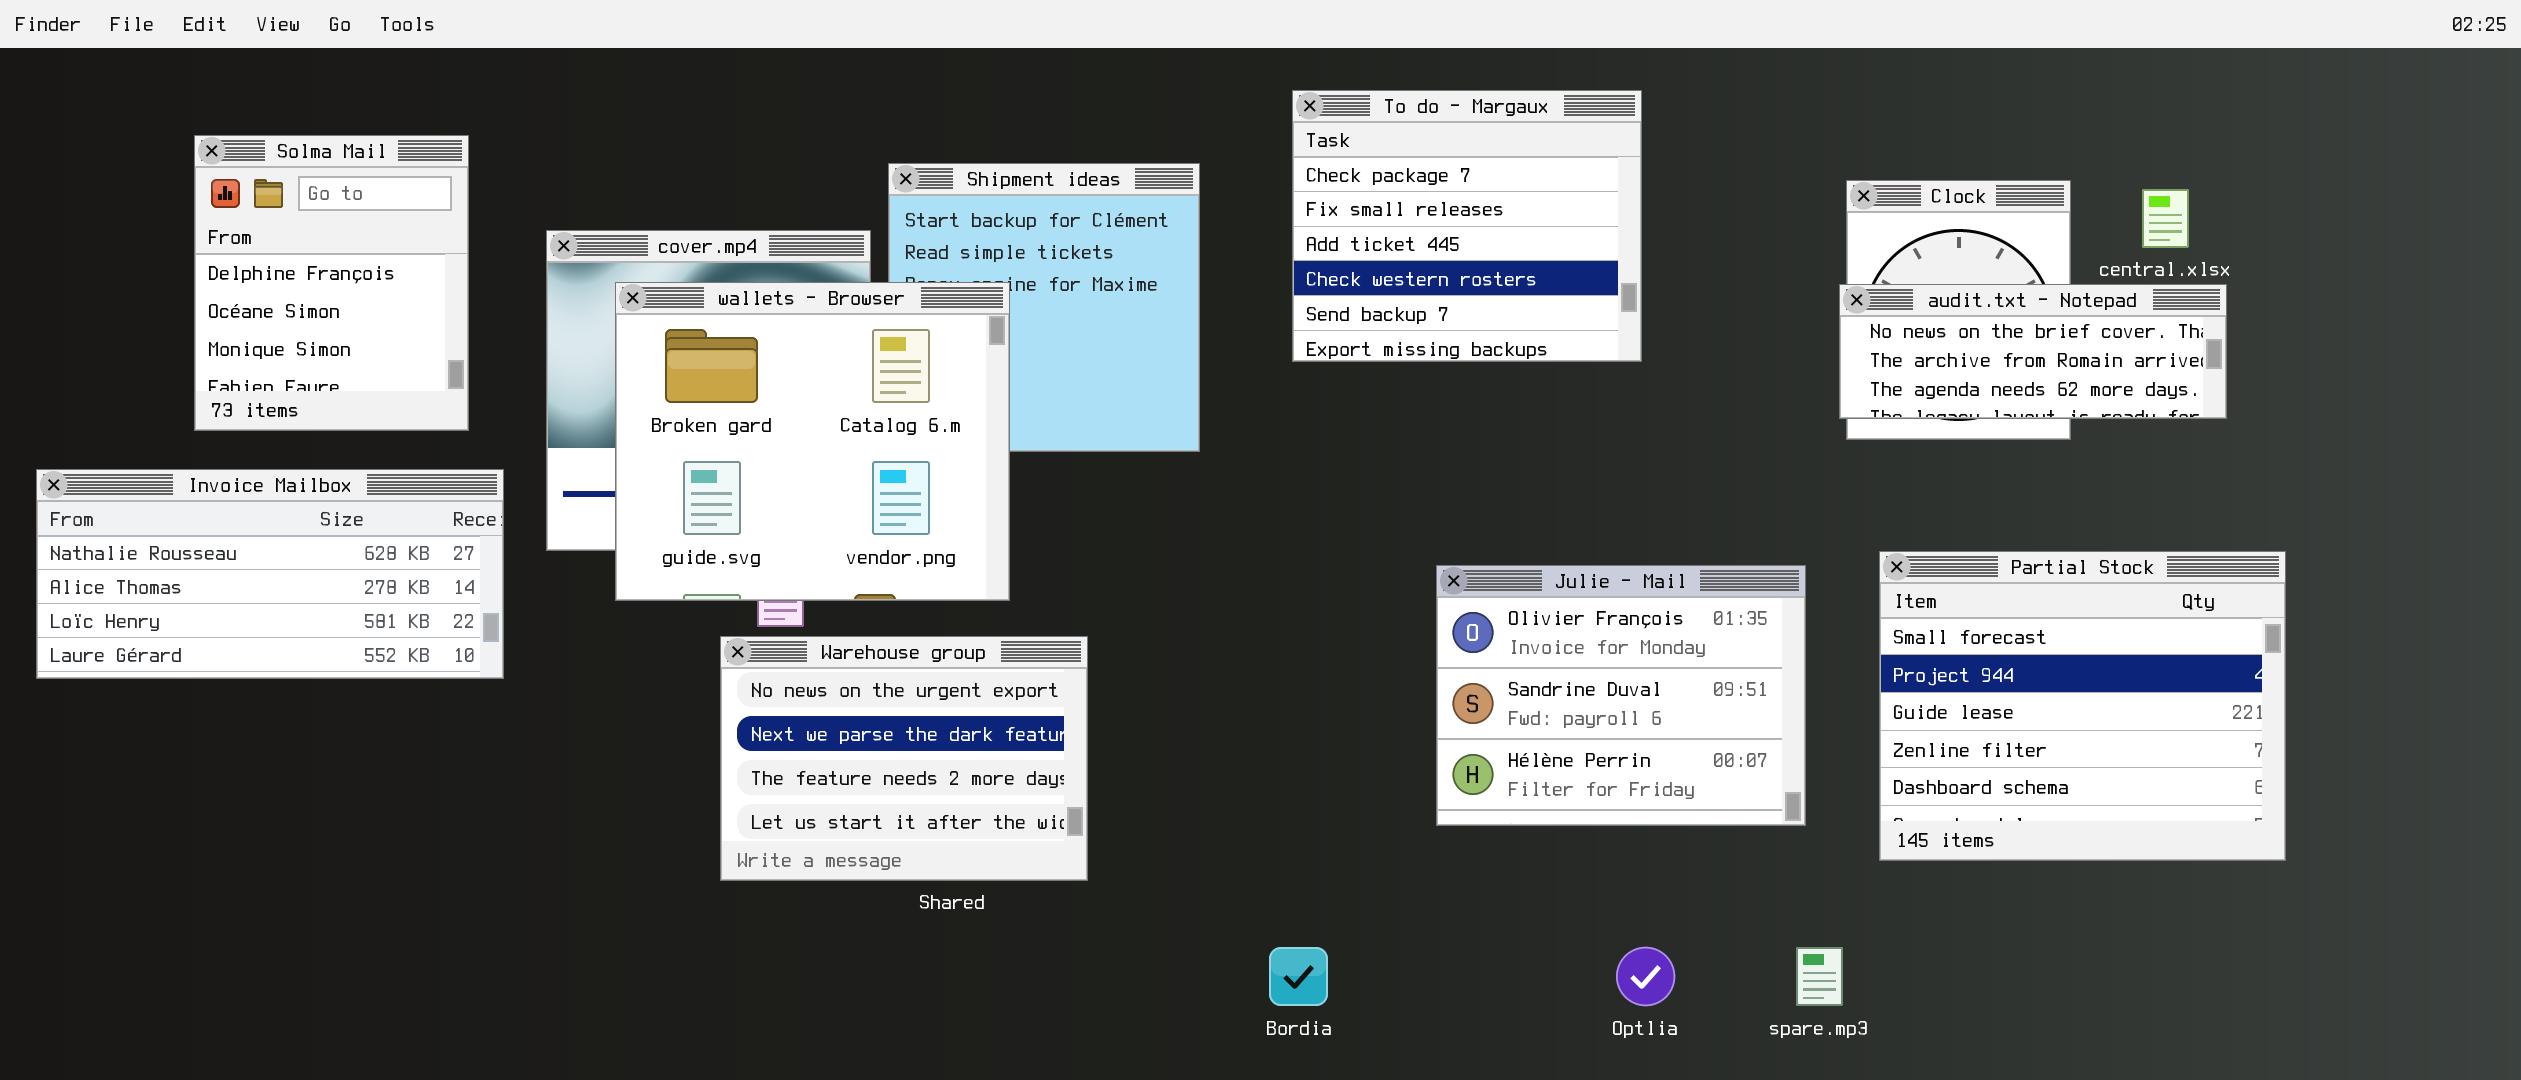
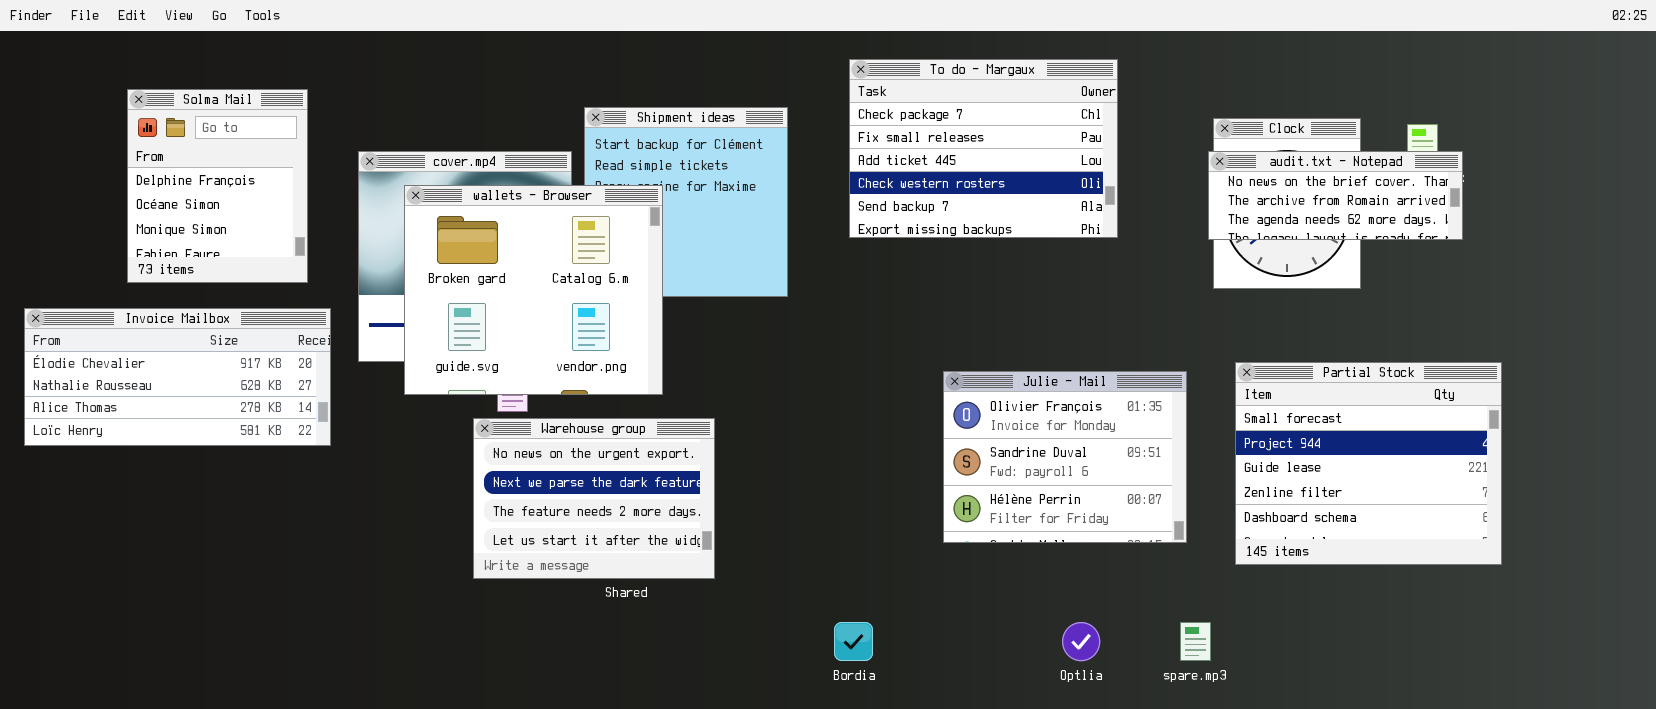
To do - Margaux: [1292,90,1642,362] -> [849,59,1118,238], resized
audit.txt - Notepad: [1839,284,2227,419] -> [1208,151,1463,240], moved
Invoice Mailbox: [36,469,504,679] -> [24,308,331,446], scrolled up 1 row

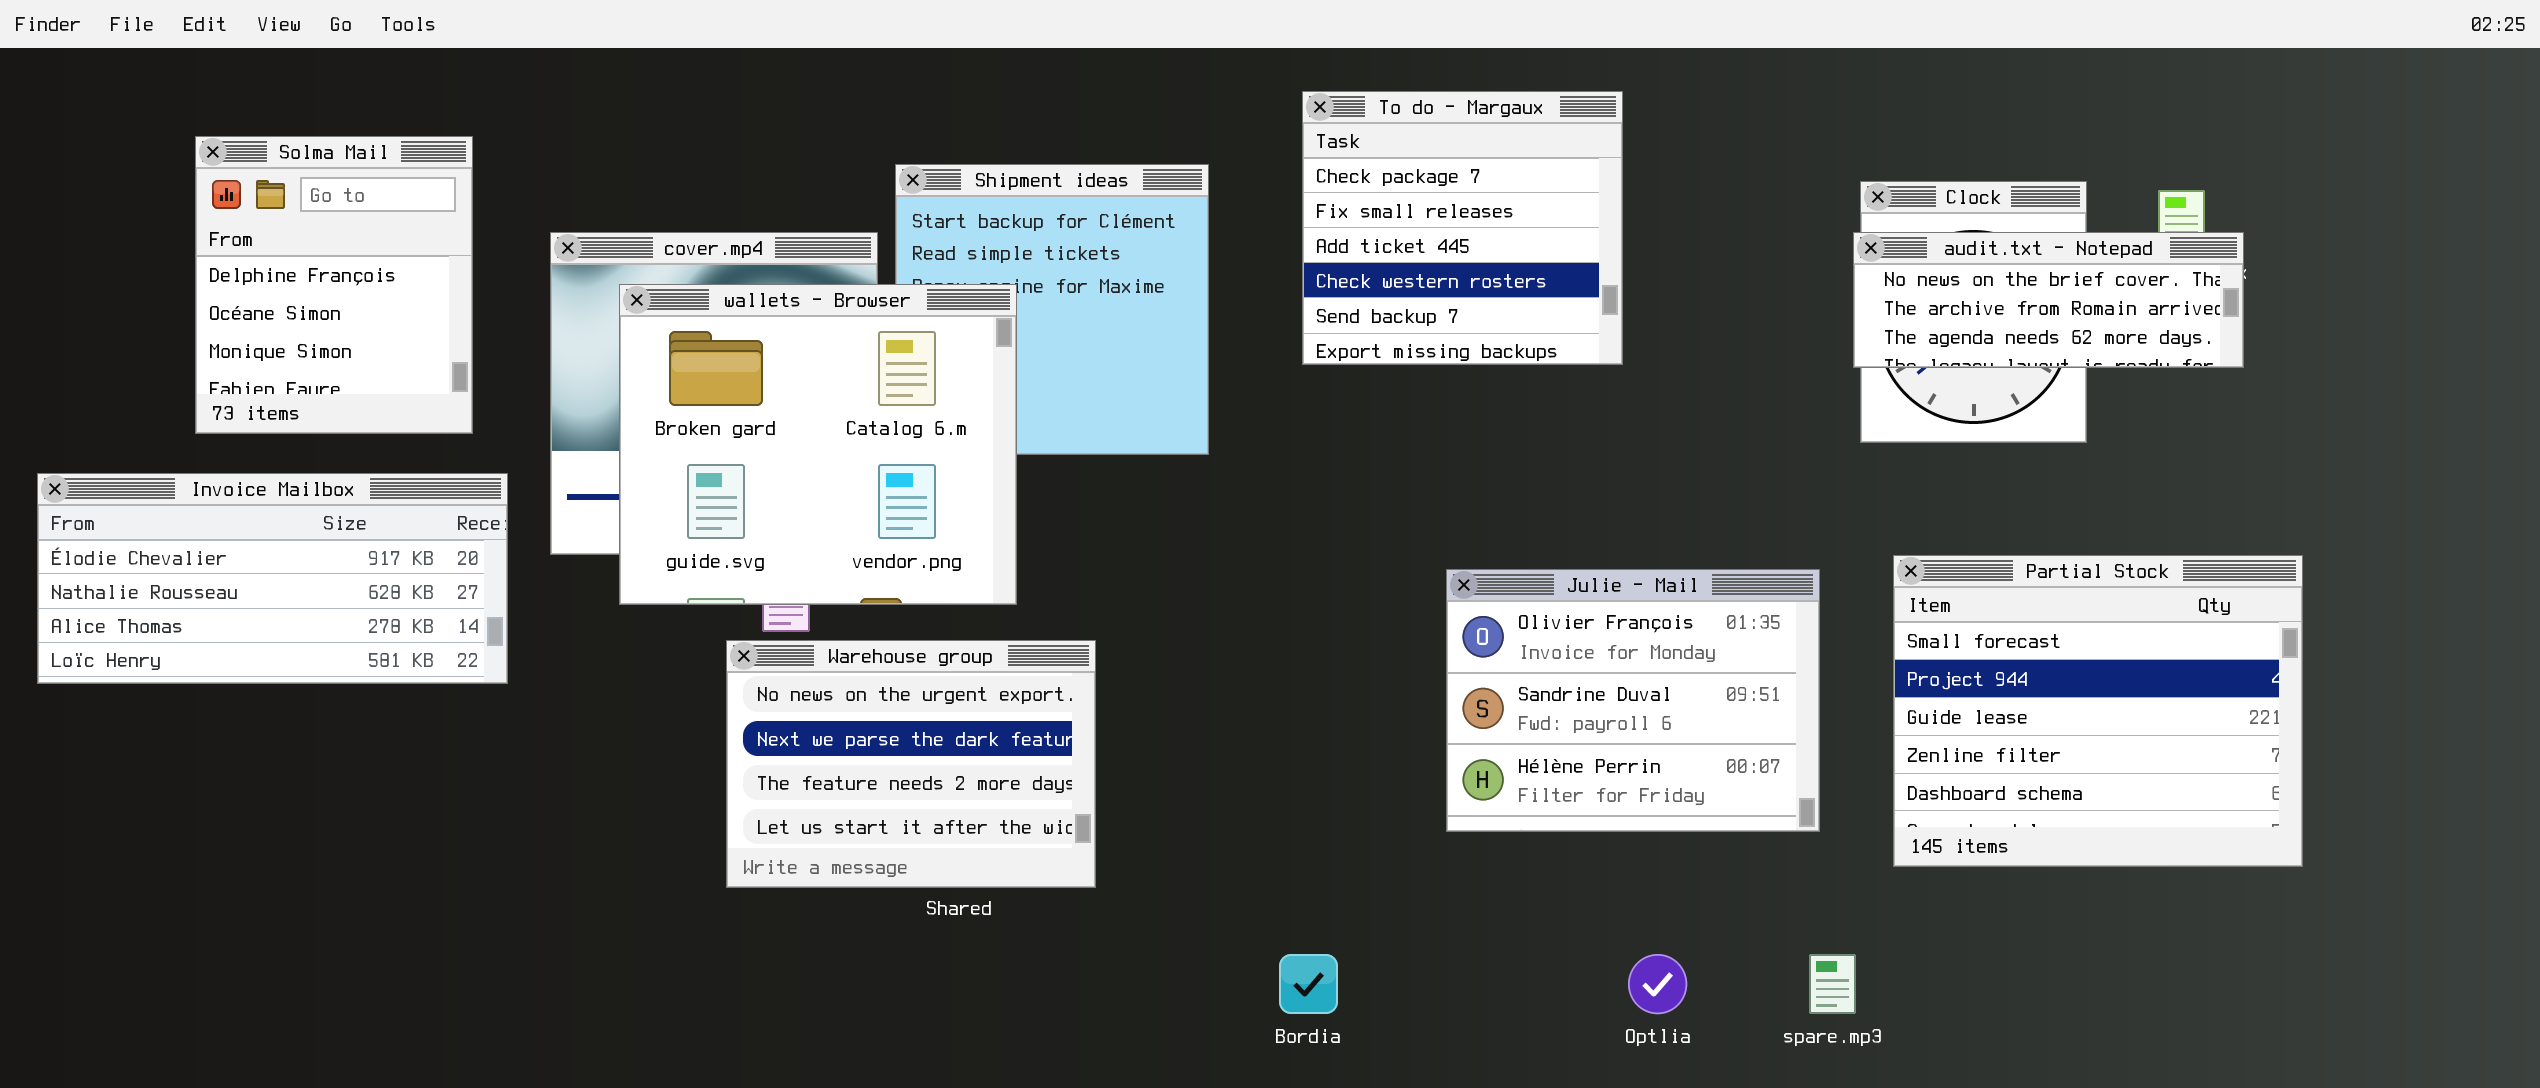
To do - Margaux: [849,59,1118,238] -> [1302,91,1623,365], resized

